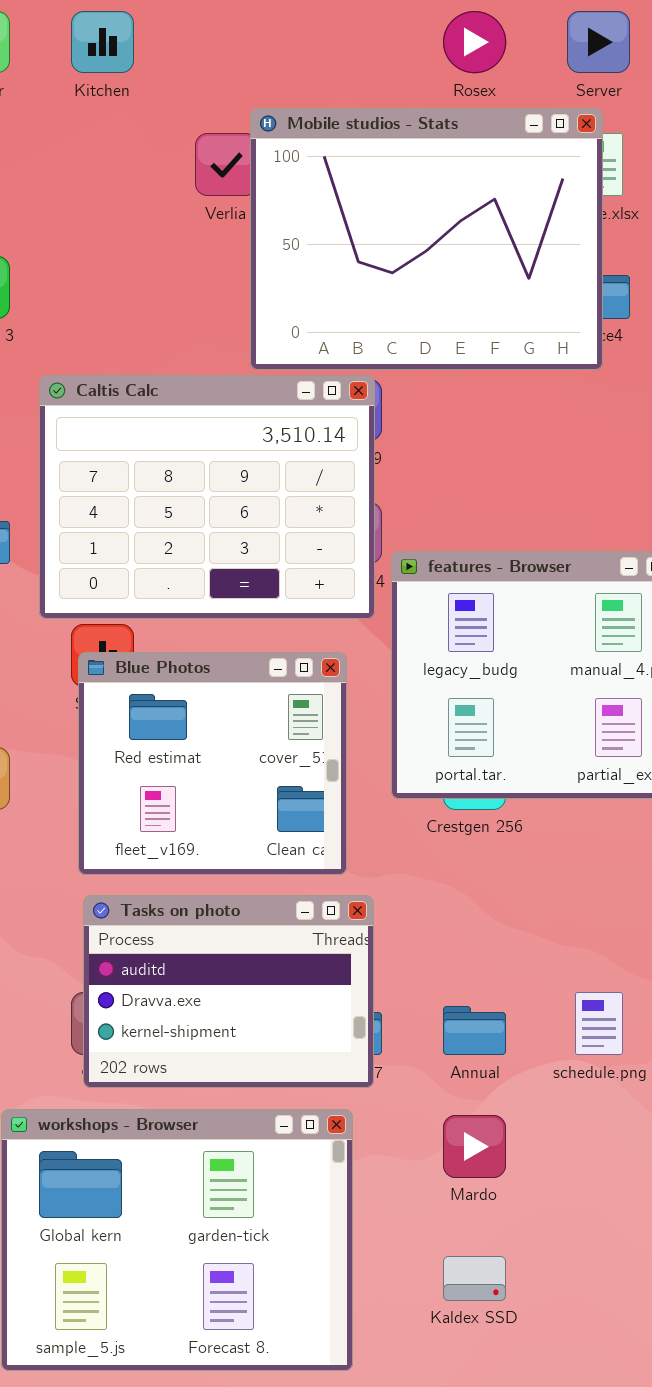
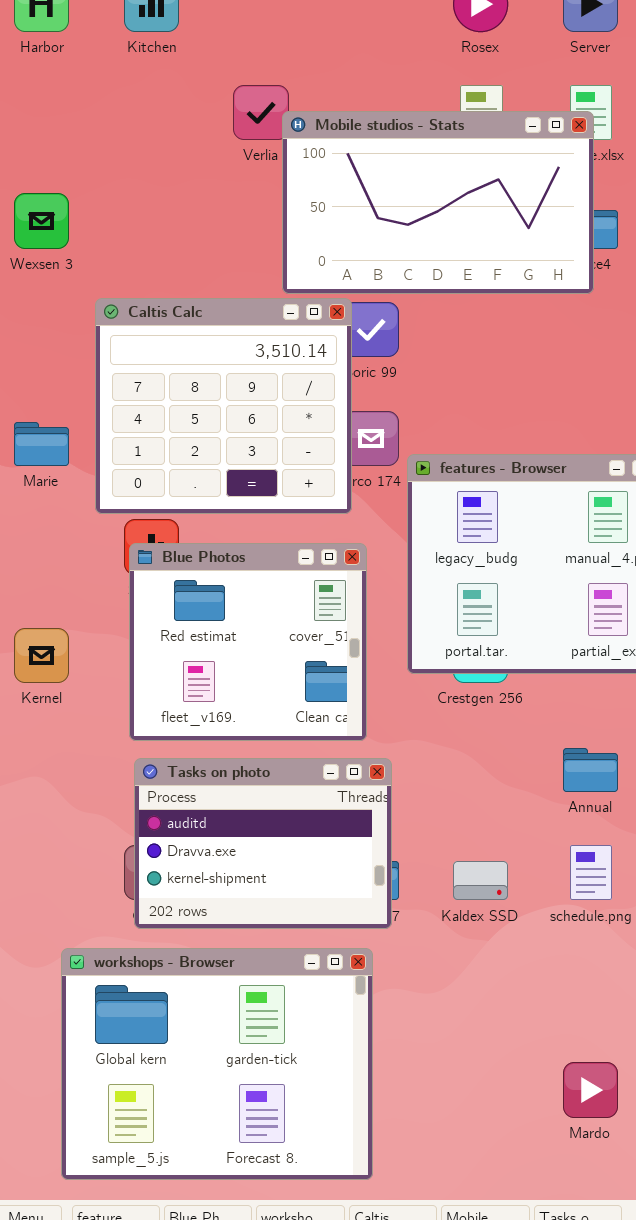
Mobile studios - Stats: [250,108,603,370] -> [282,111,594,294], resized
Caltis Calc: [39,375,375,619] -> [95,298,352,514], resized
Annual: [443,1006,506,1055] -> [563,748,618,792], moved
Mardo: [443,1115,506,1178] -> [563,1062,618,1118], moved
Kaldex SSD: [443,1256,506,1301] -> [453,861,508,900], moved

